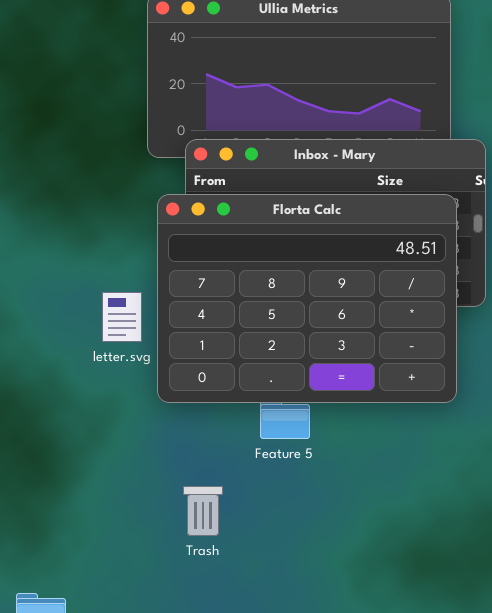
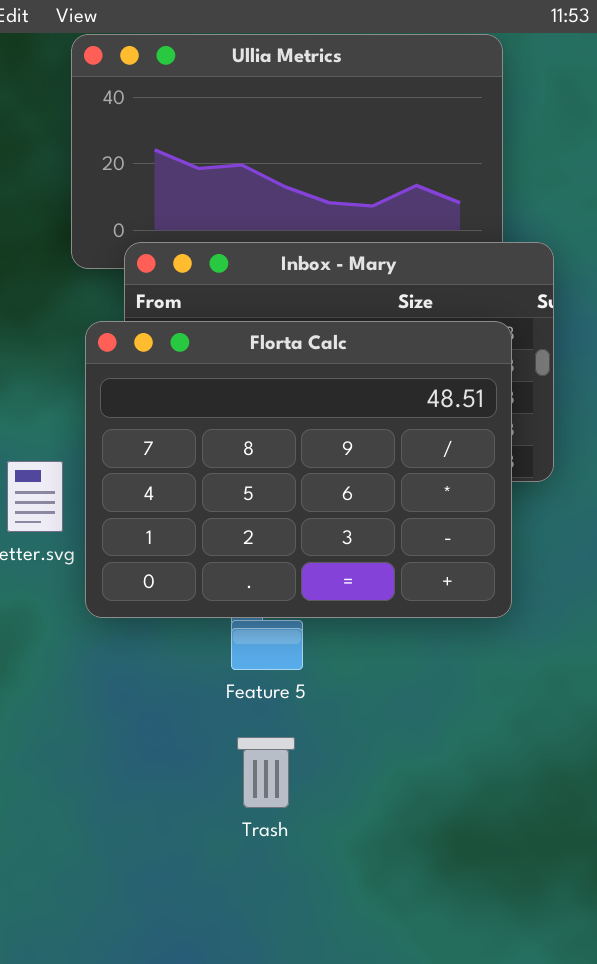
Trash: [183,486,223,536] -> [237,737,295,808], moved

